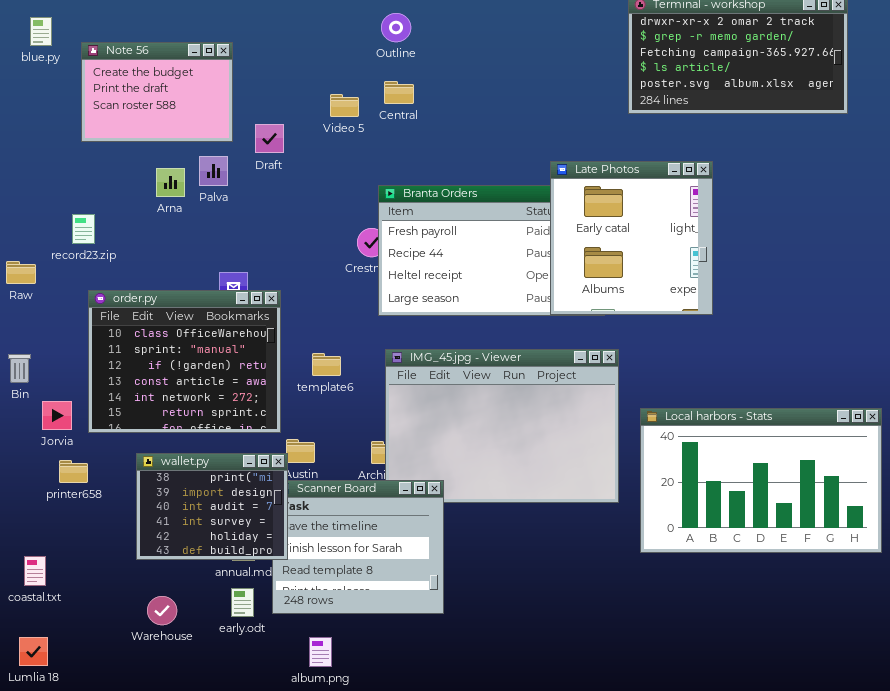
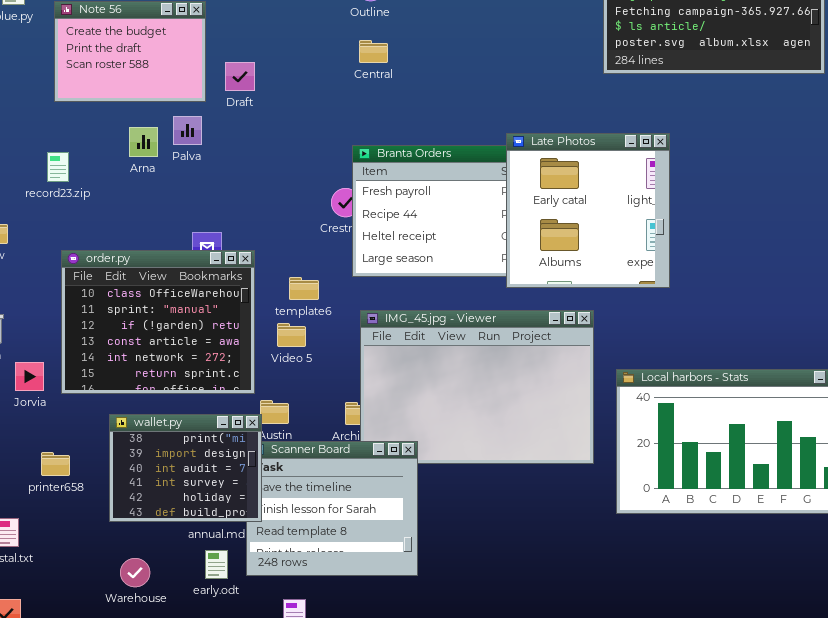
Video 5: [330,94,359,117] -> [277,323,306,347], moved
Draft: [255,124,284,153] -> [225,62,255,91], moved
Late Photos: [550,161,713,315] -> [506,133,670,288], moved
record23.zip: [72,214,95,244] -> [47,152,69,182], moved
template6: [312,353,341,376] -> [289,277,319,300], moved
printer658: [59,460,88,483] -> [41,452,70,476], moved

